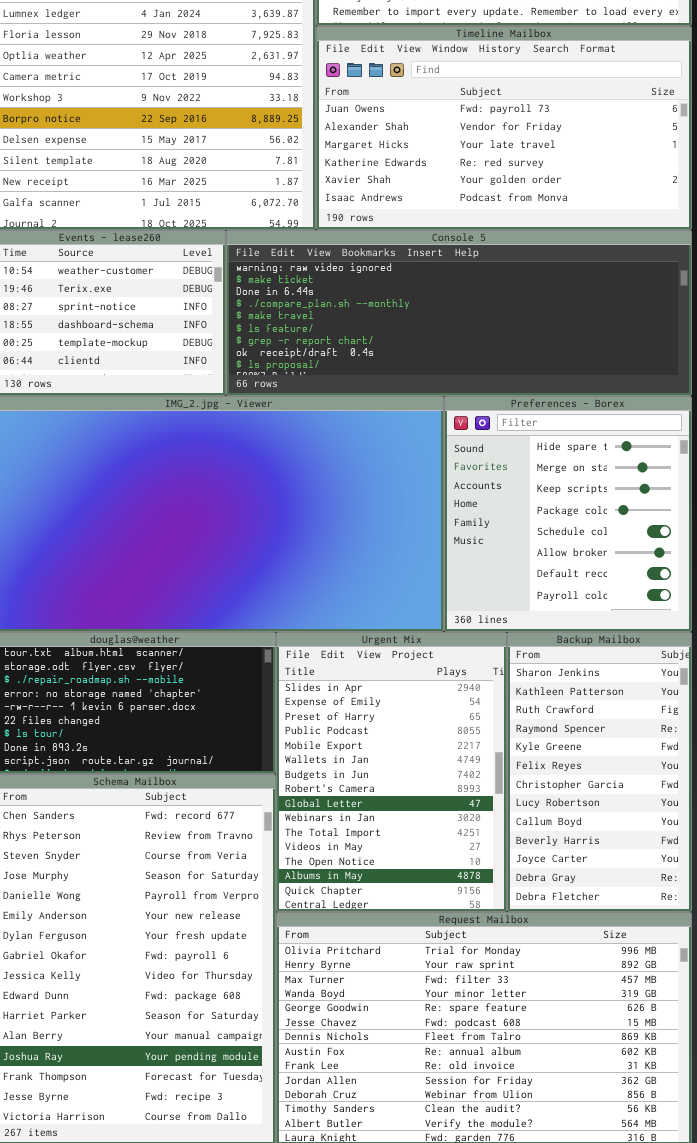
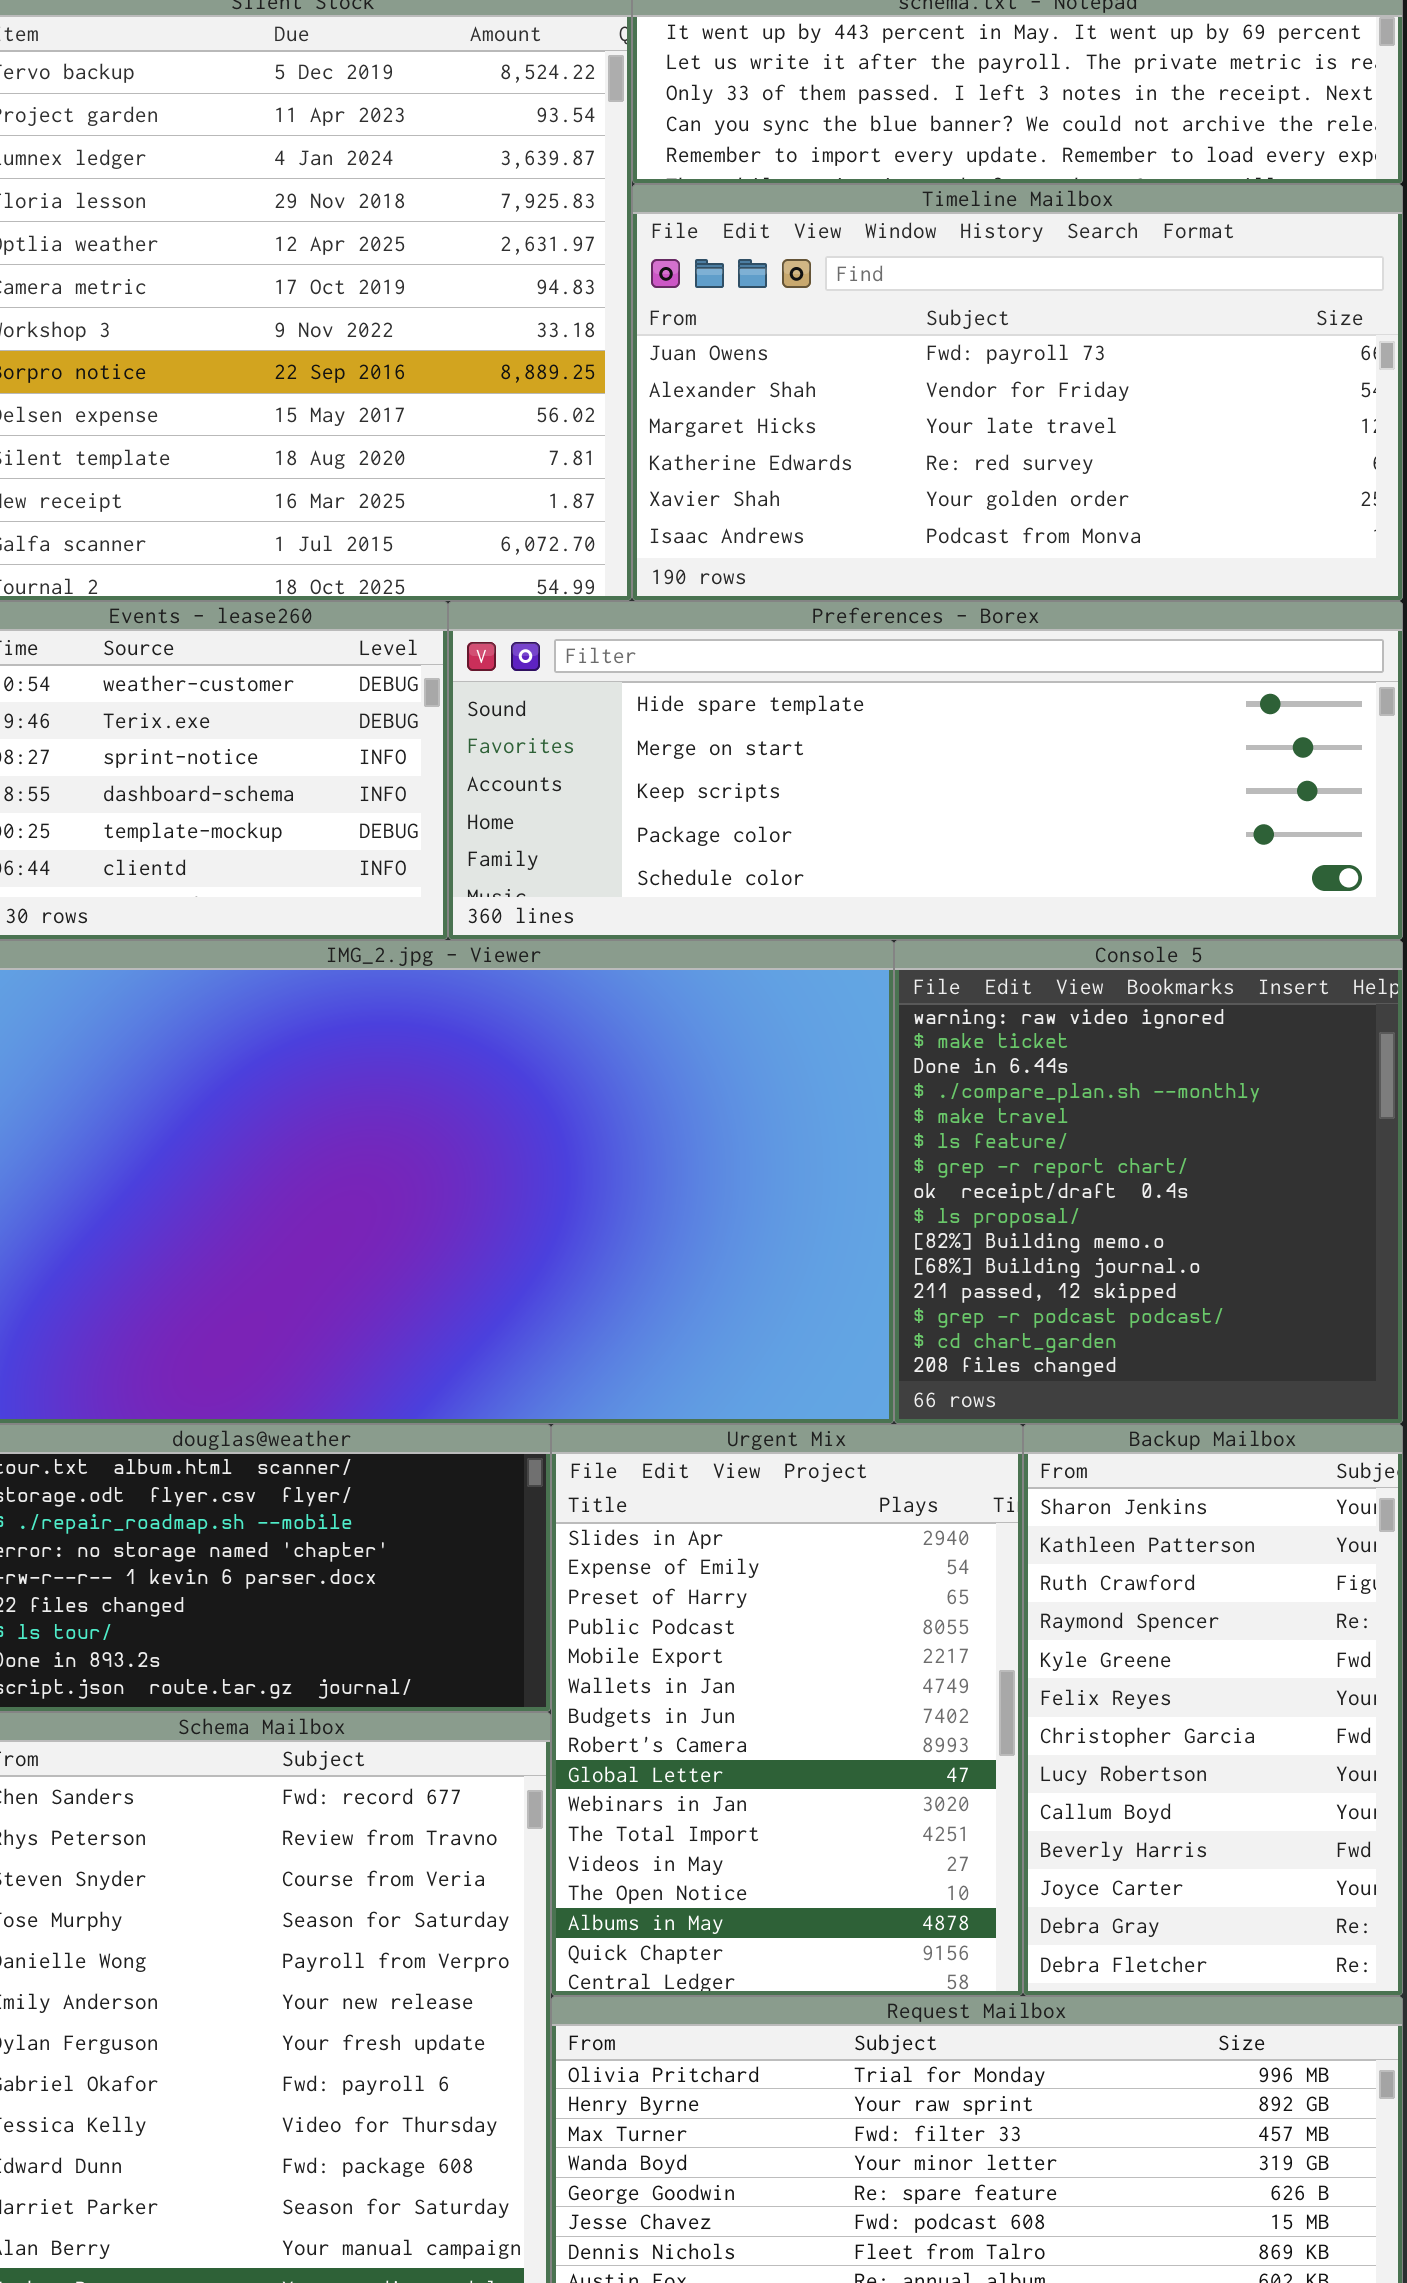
Console 5: [226,230,692,396] -> [894,940,1403,1424], moved, resized
Preferences - Borex: [444,396,692,632] -> [448,601,1403,940], moved, resized

